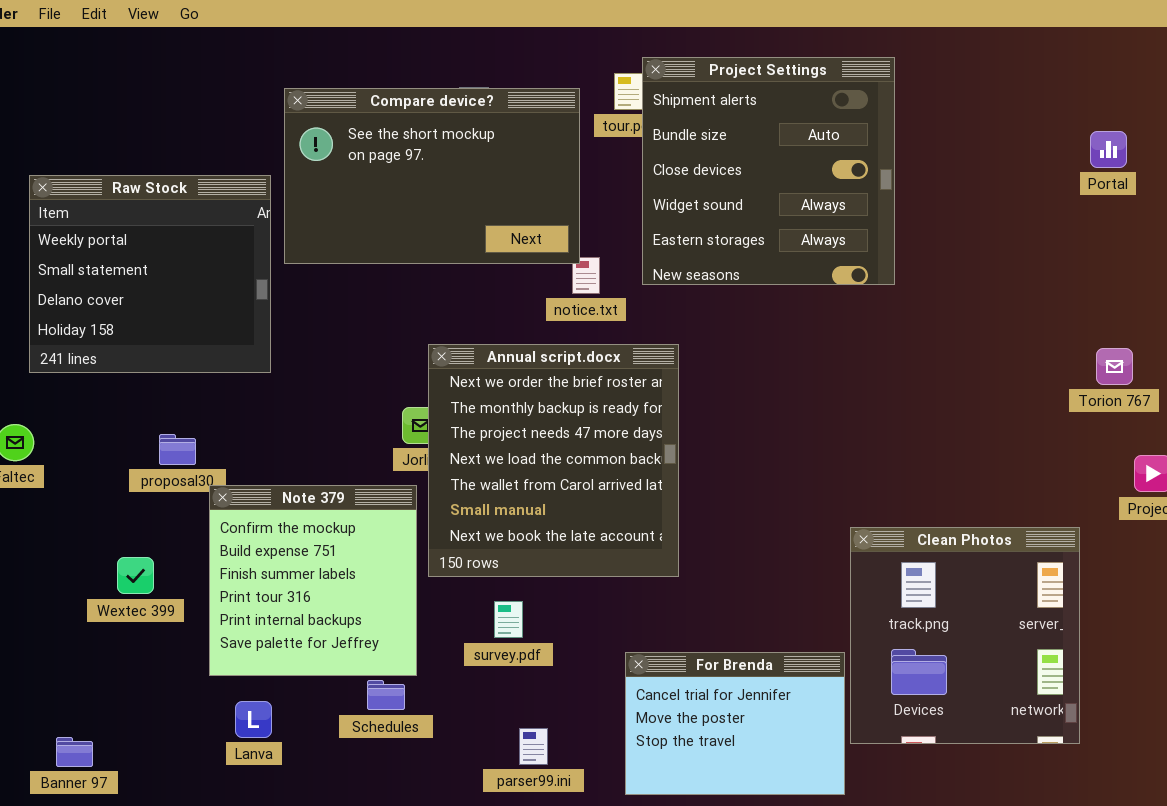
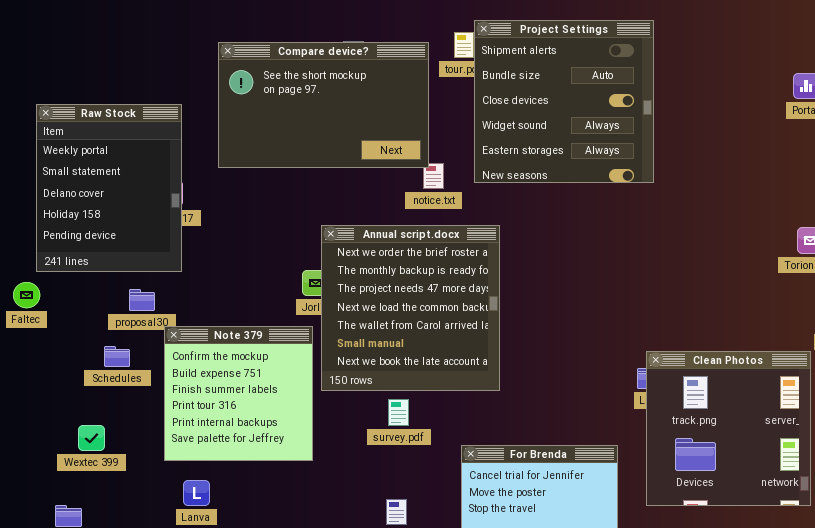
Raw Stock: [29,175,271,373] -> [36,104,182,272], resized
Clean Photos: [850,527,1080,744] -> [646,351,811,506], moved
Wextec 399: [117,557,154,594] -> [78,425,105,451], moved
survey.pdf: [494,601,523,638] -> [388,399,409,426], moved
Schedules: [367,680,405,710] -> [104,346,130,367], moved

